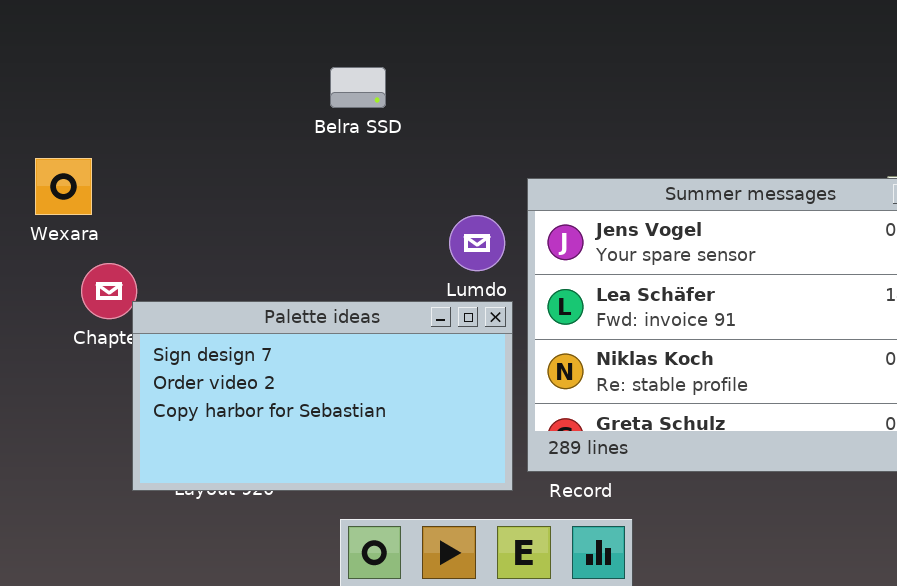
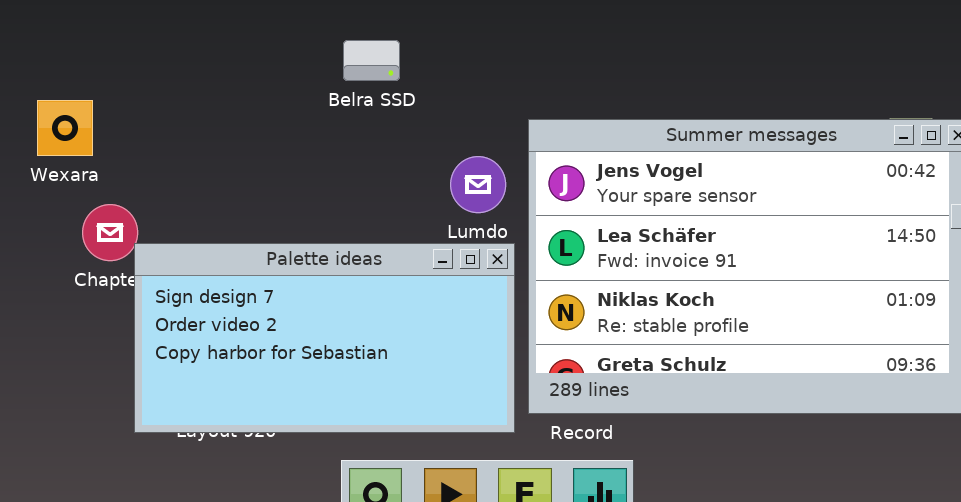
Belra SSD: [330,67,386,108] -> [343,40,400,81], moved

